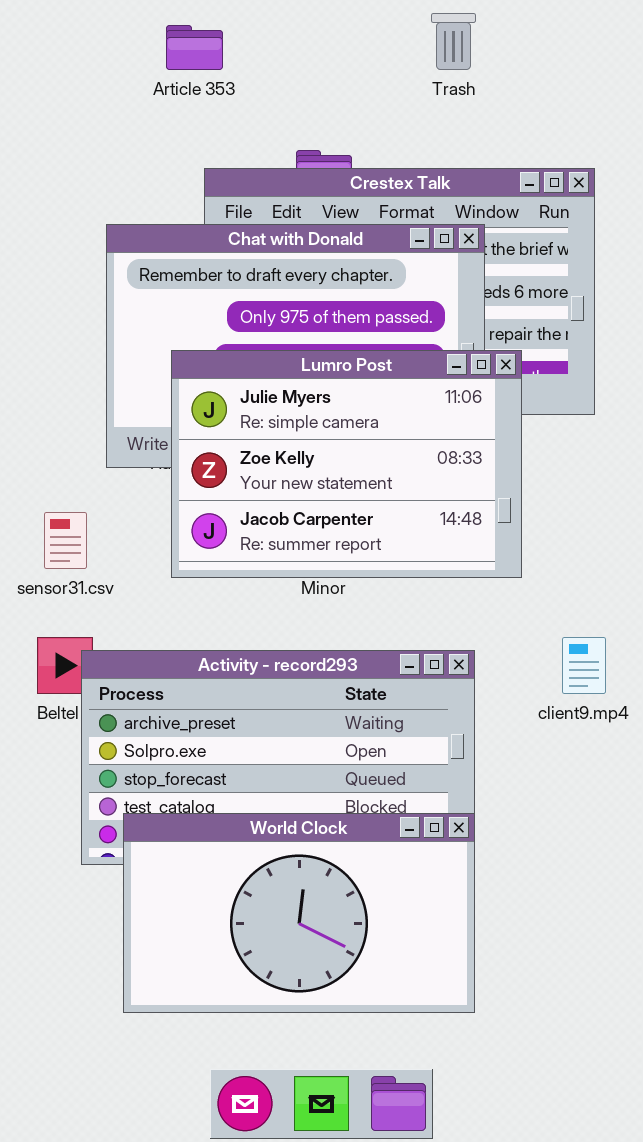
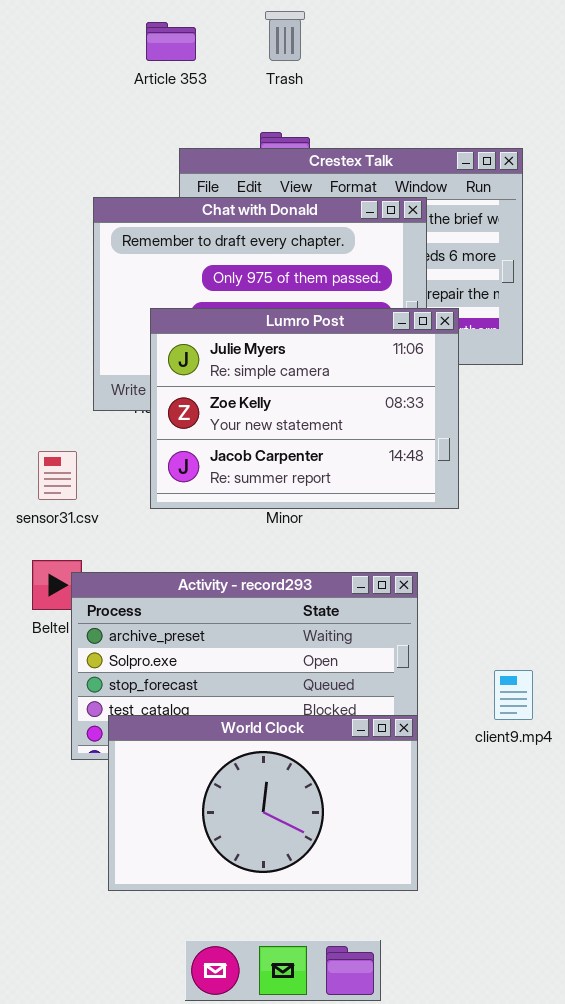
Trash: [431,13,476,70] -> [265,11,305,61], moved
client9.mp4: [562,637,606,694] -> [494,670,533,720], moved

